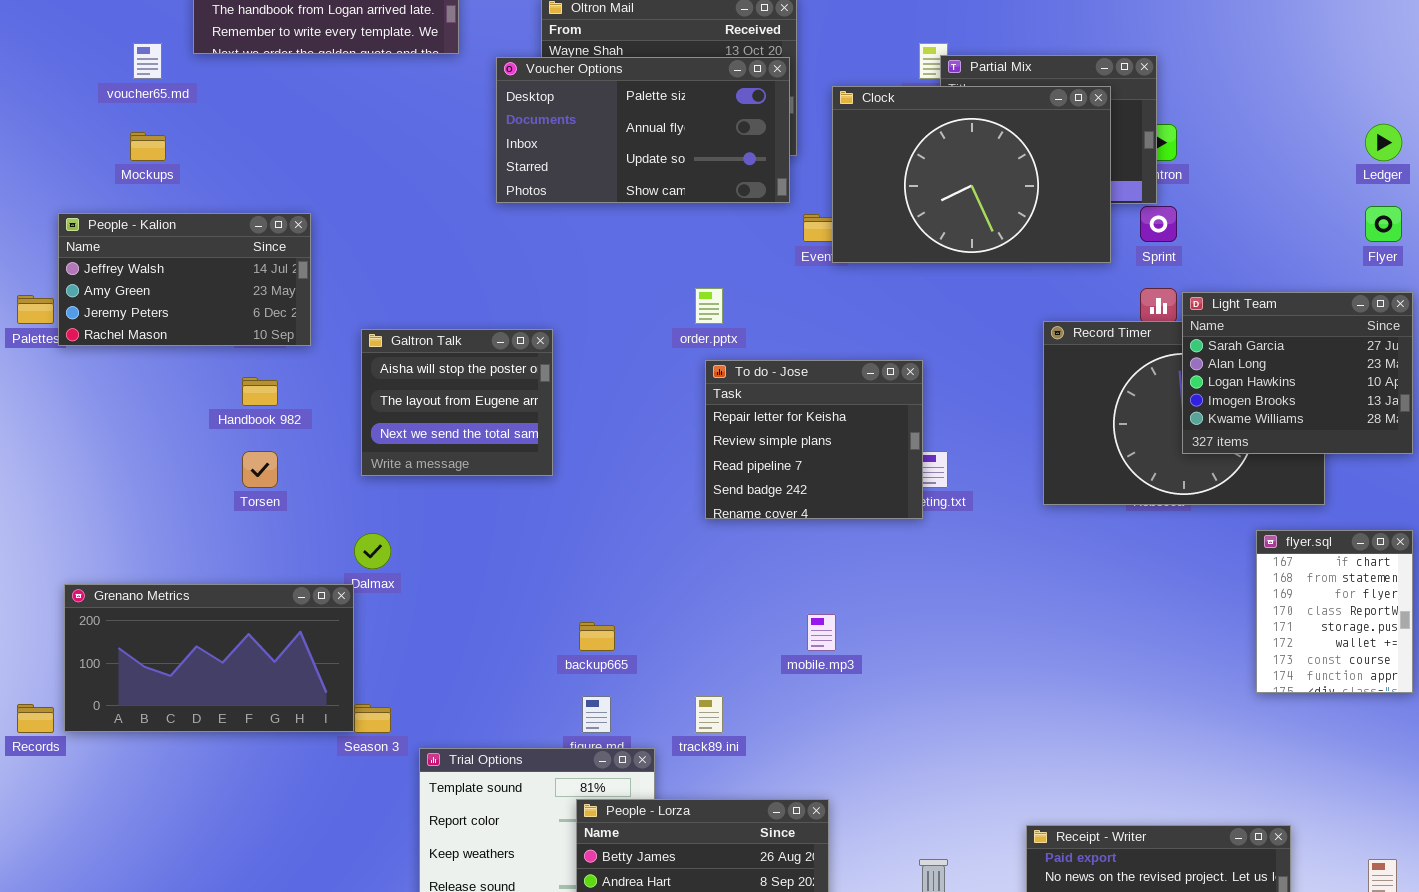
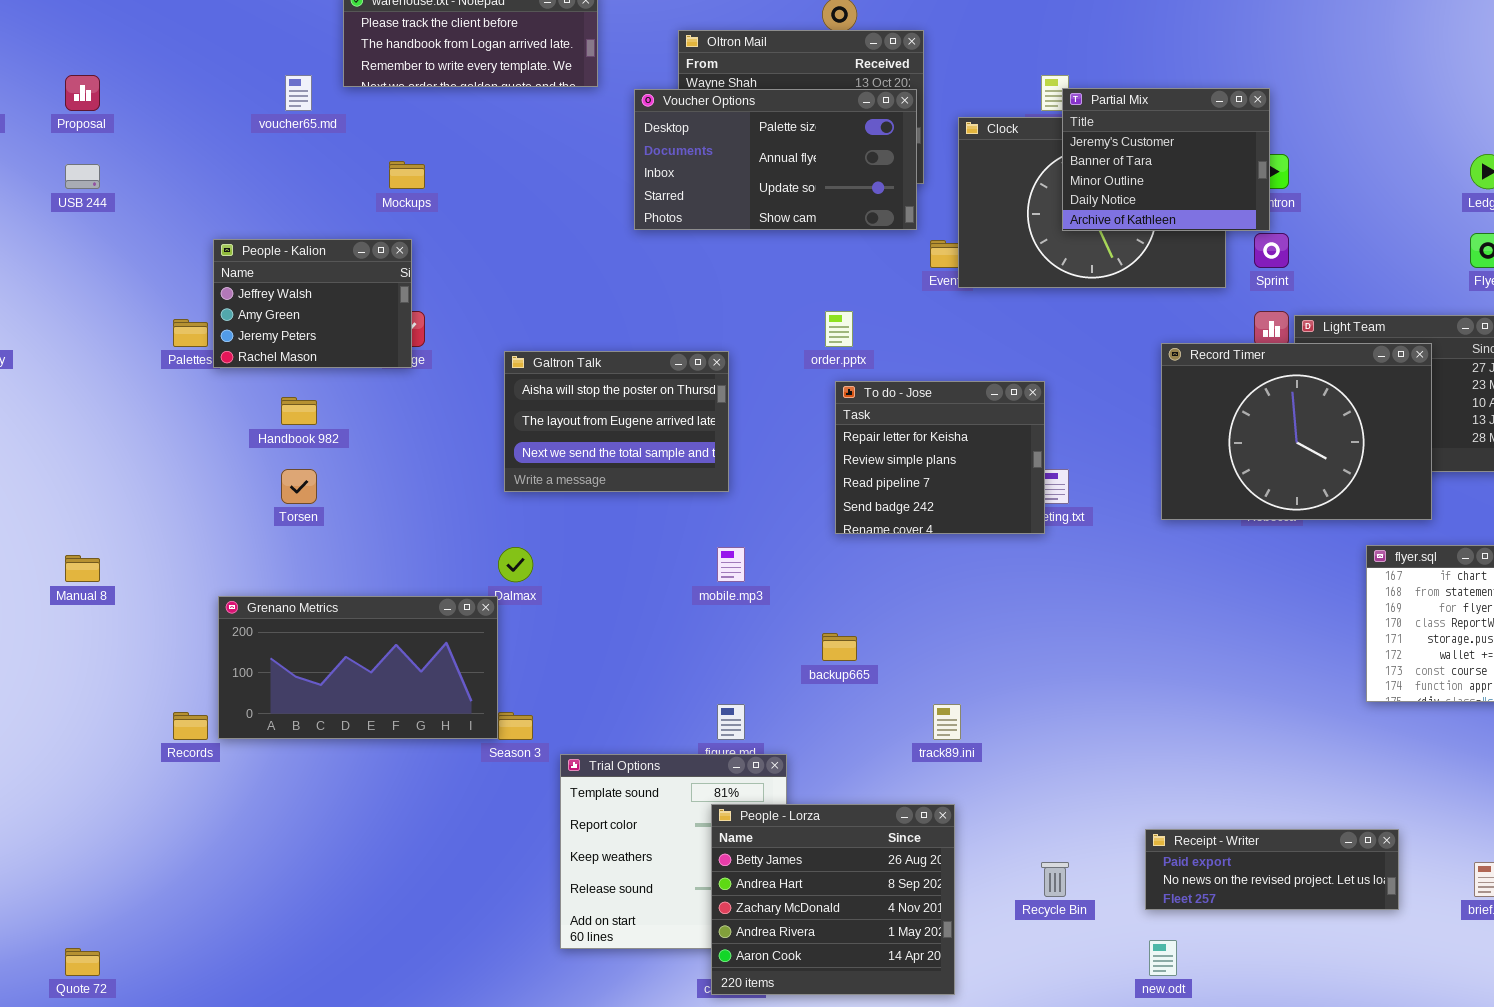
Partial Mix: [940,55,1157,204] -> [1062,88,1270,231], raised
Mockups: [130,132,166,161] -> [389,161,425,189], moved
People - Kalion: [58,213,311,346] -> [213,239,412,368], resized
Record Timer: [1043,321,1325,505] -> [1161,343,1432,520], raised
Galtron Talk: [361,329,553,476] -> [504,351,729,492], resized
Handbook 982: [242,377,278,406] -> [281,397,317,425], moved
Torsen: [242,451,278,488] -> [281,469,317,504], moved
mobile.mp3: [807,614,836,651] -> [717,547,745,582], moved
backup665: [579,622,615,651] -> [822,633,857,661], moved
track89.ini: [695,696,723,733] -> [933,704,961,740], moved

